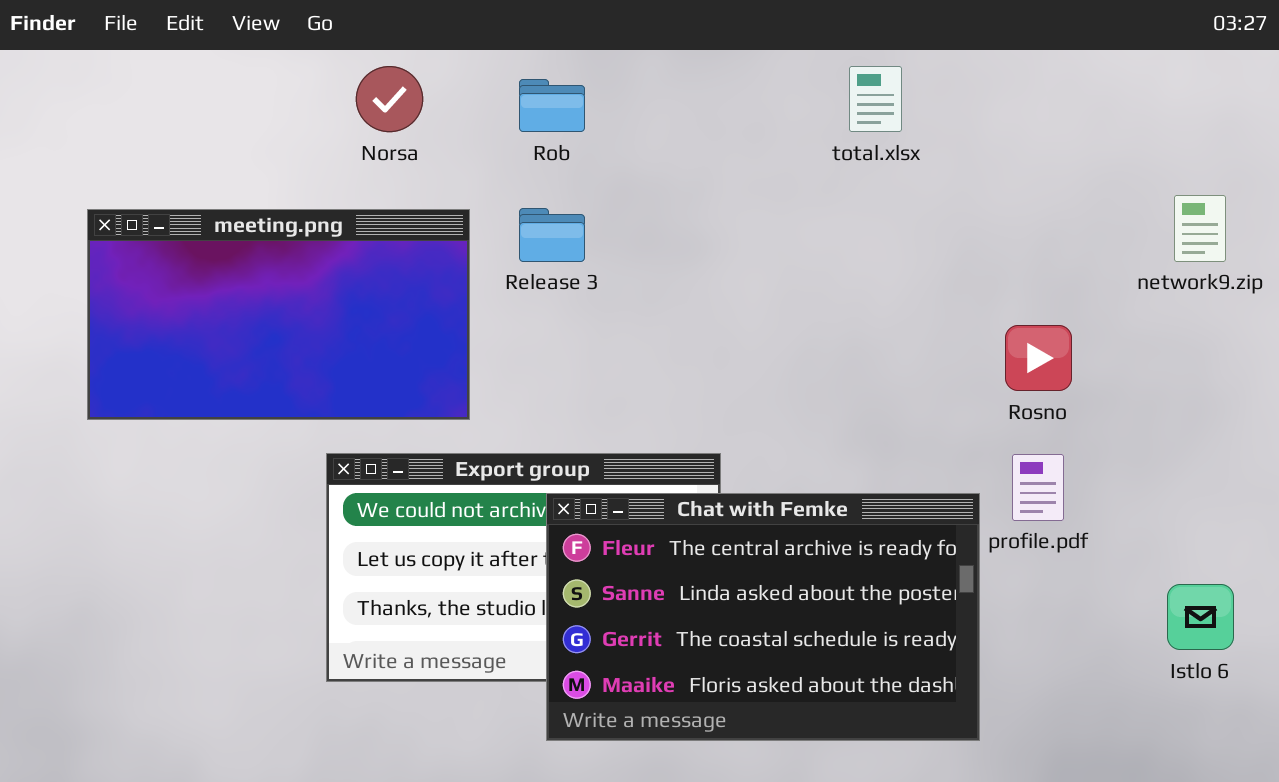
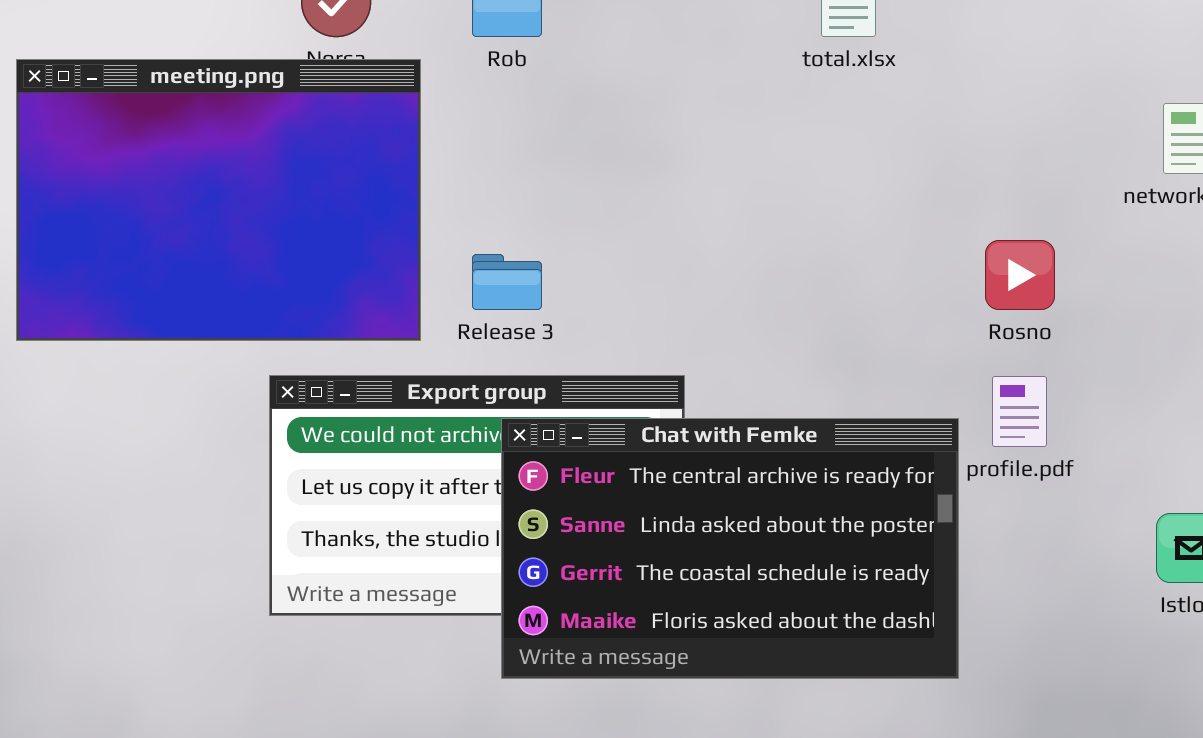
Release 3: [519,208,585,262] -> [472,254,542,310], moved
meeting.png: [87,209,470,420] -> [16,59,421,341], resized

